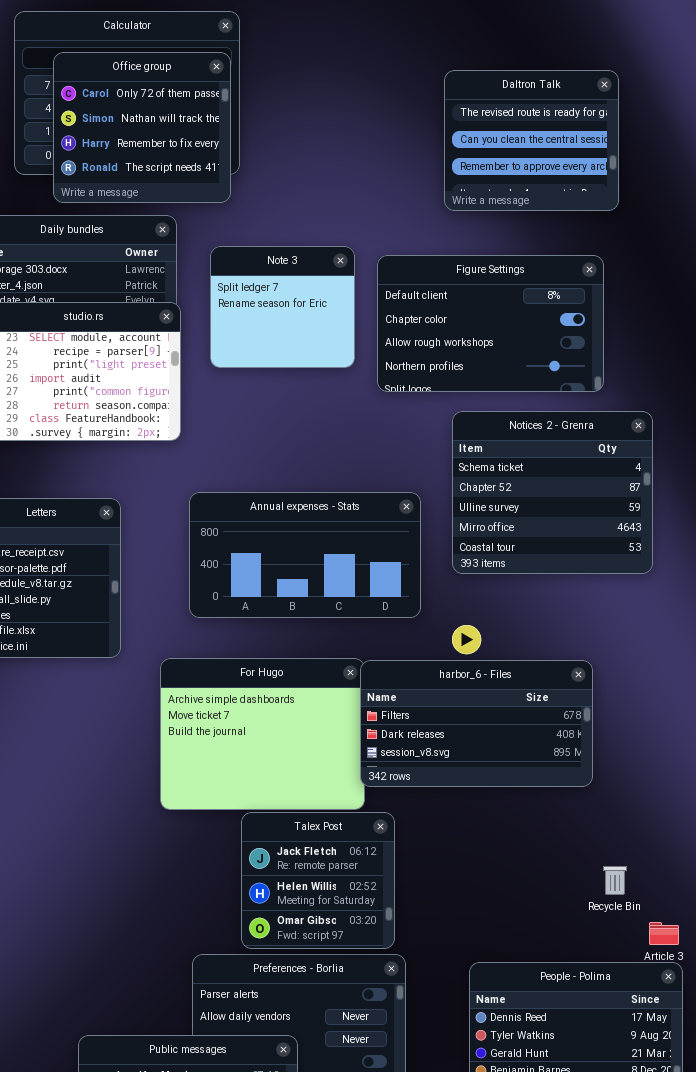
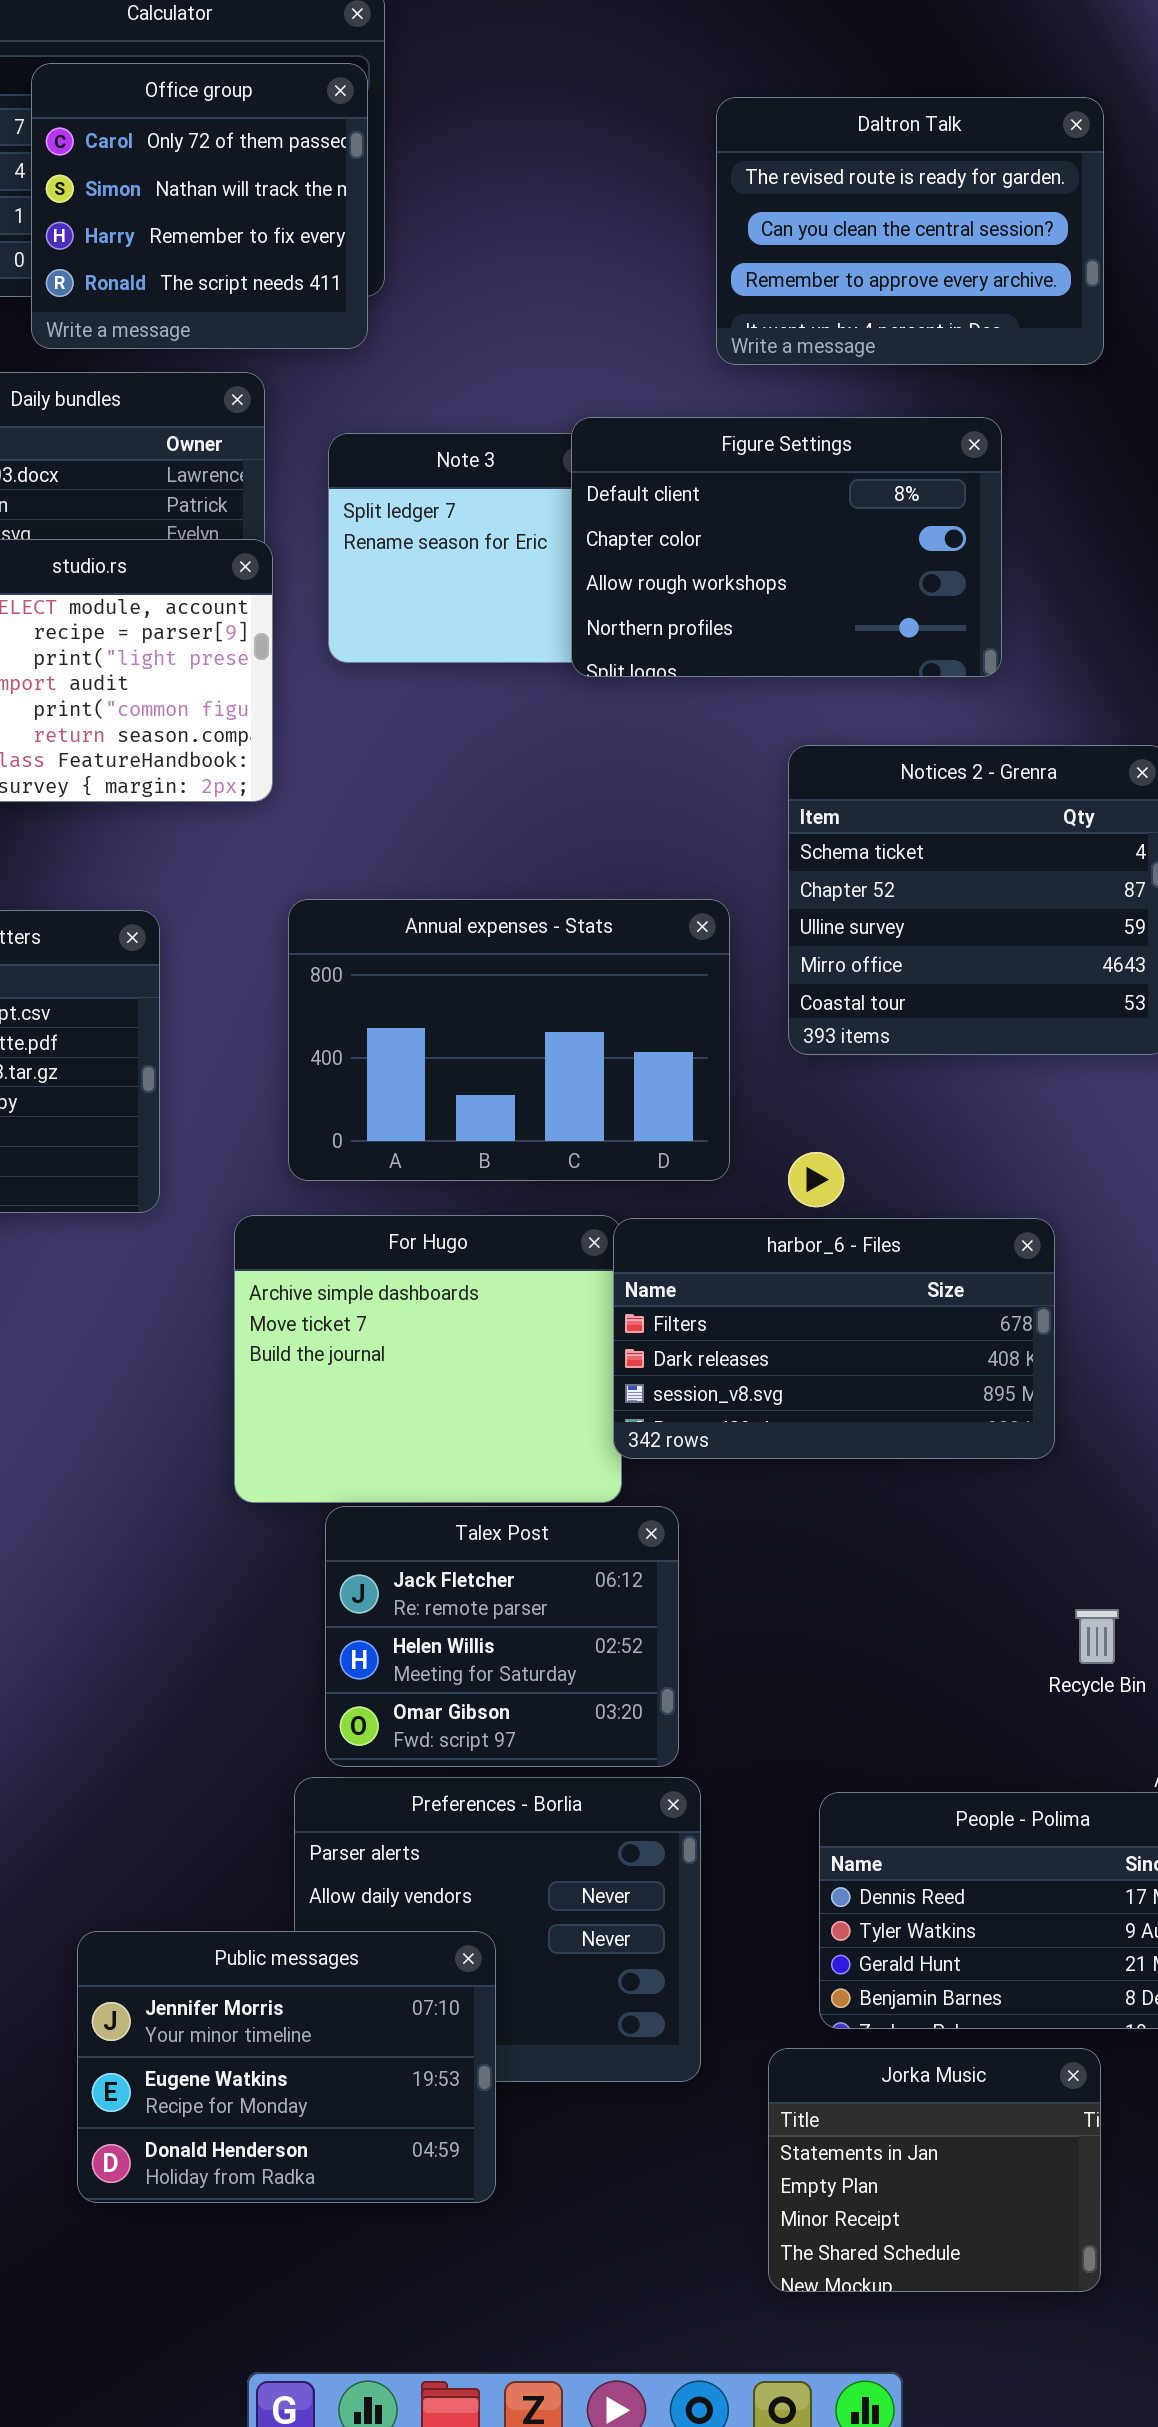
Daltron Talk: [444,70,619,211] -> [716,97,1104,365], resized
Figure Settings: [377,255,604,392] -> [571,417,1002,677], moved
Annual expenses - Stats: [189,492,421,618] -> [288,899,730,1181], resized
Talex Post: [241,812,395,949] -> [325,1506,679,1767], resized

